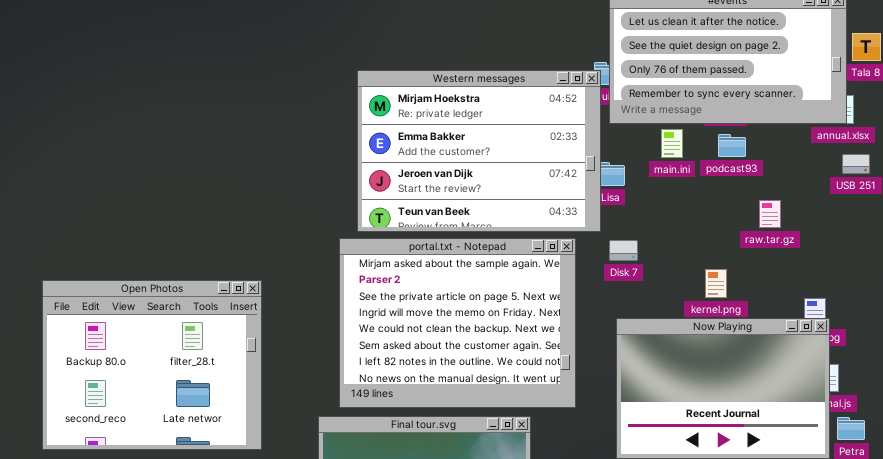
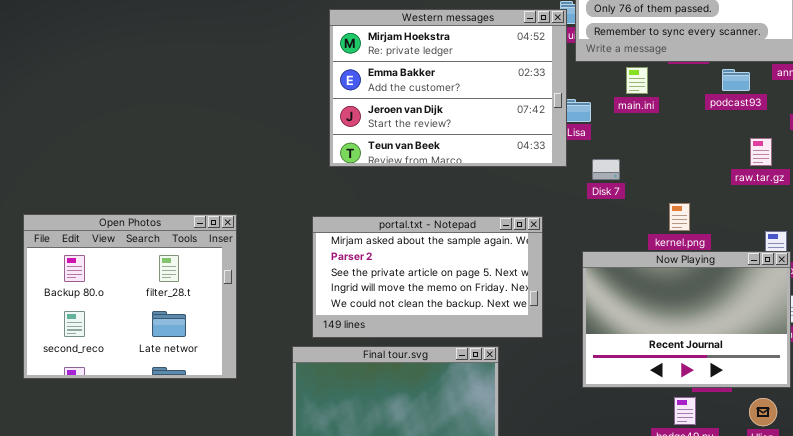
podcast93: [718,134,746,157] -> [722,69,750,91], moved
raw.tar.gz: [759,200,781,228] -> [750,138,772,166], moved
portal.txt - Notepad: [339,238,576,408] -> [312,216,543,338], resized
Disk 7: [609,240,638,261] -> [592,159,620,180], moved

